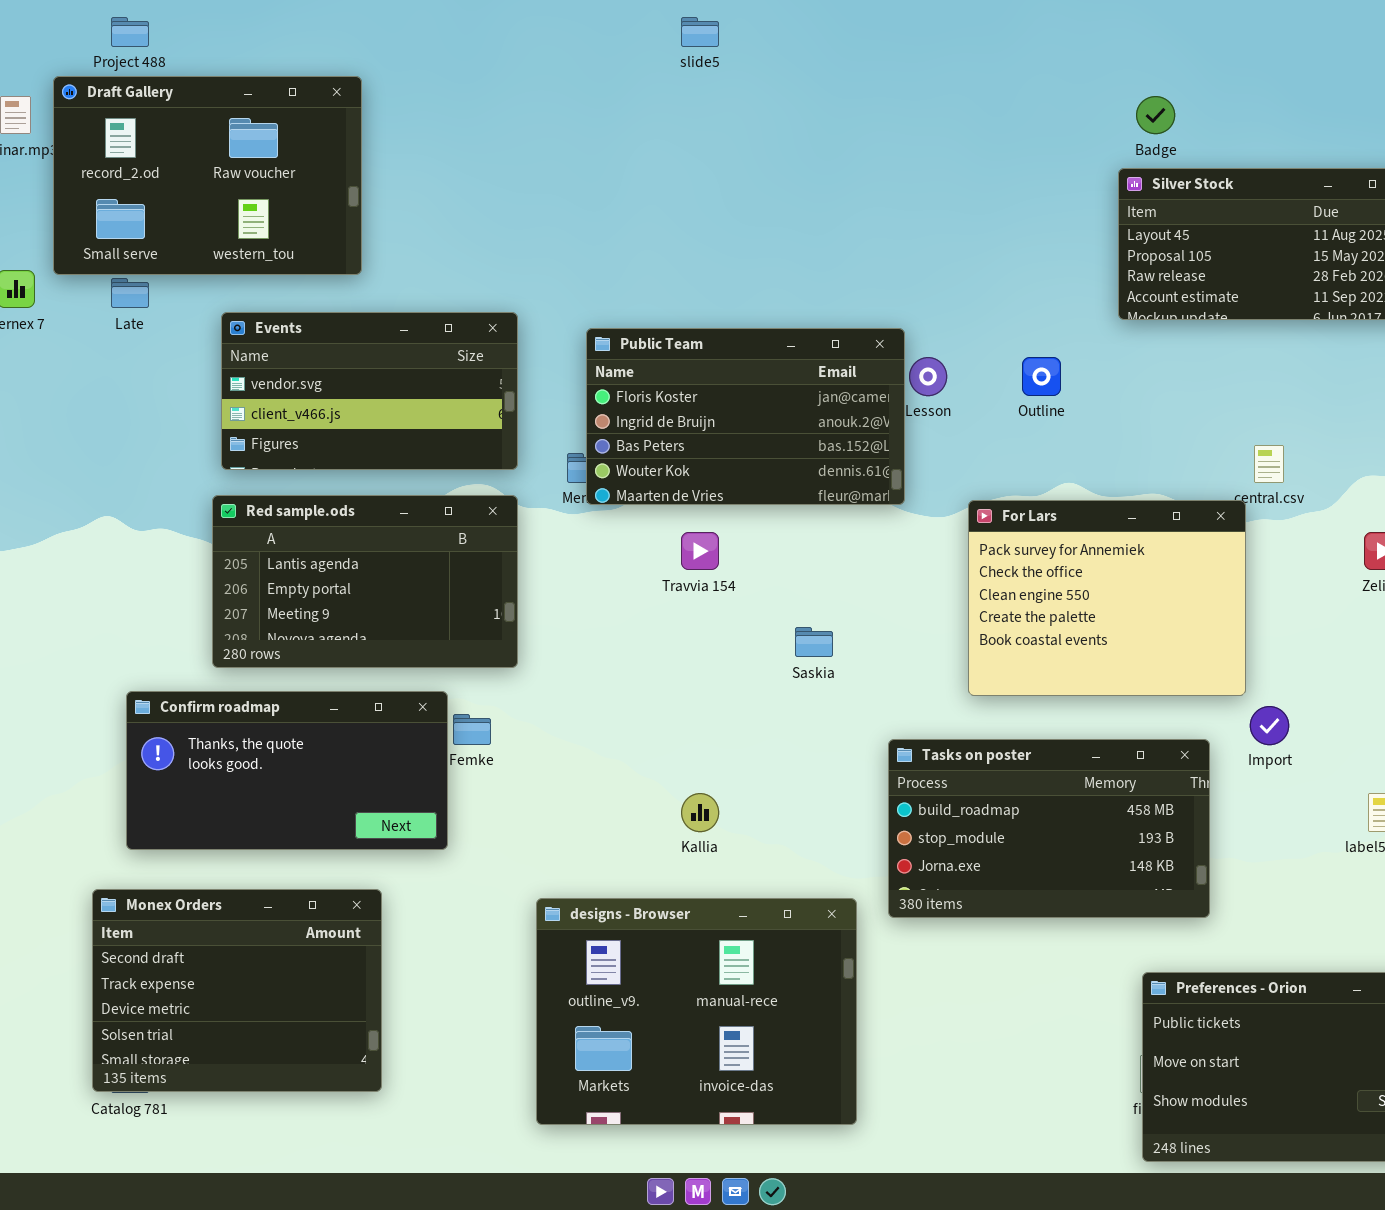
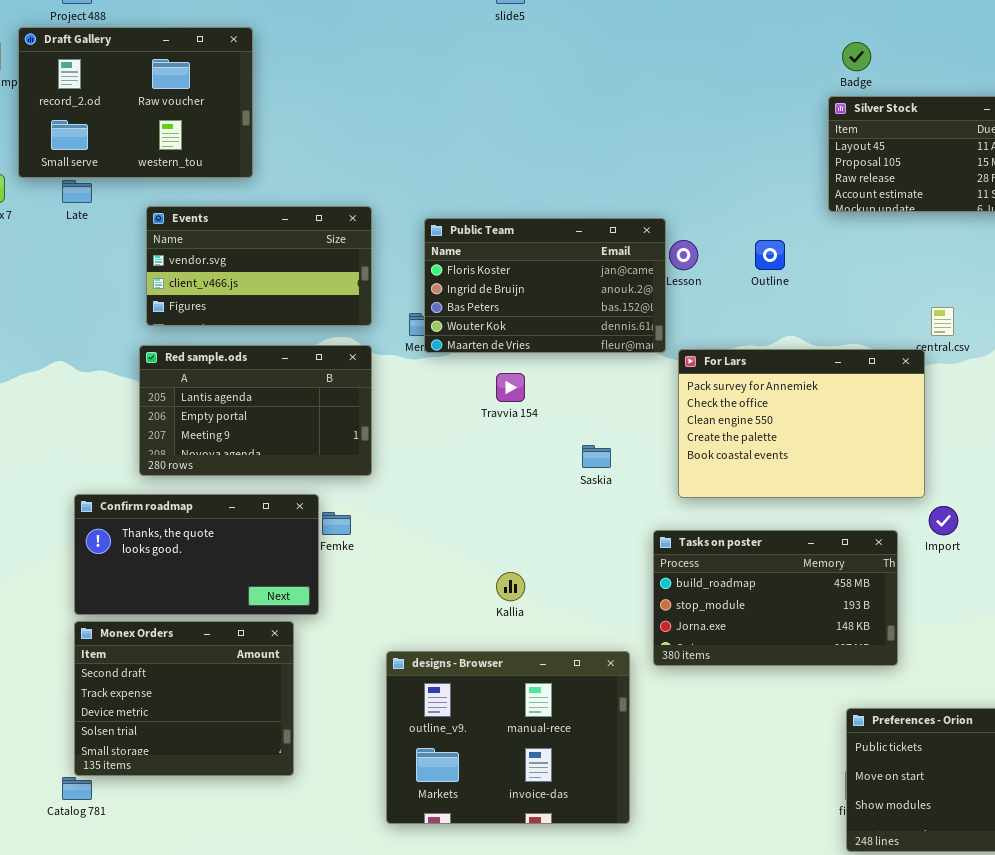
For Lars: [968,500,1246,696] -> [678,349,925,498], resized
Monex Orders: [92,889,382,1092] -> [74,621,294,776], moved

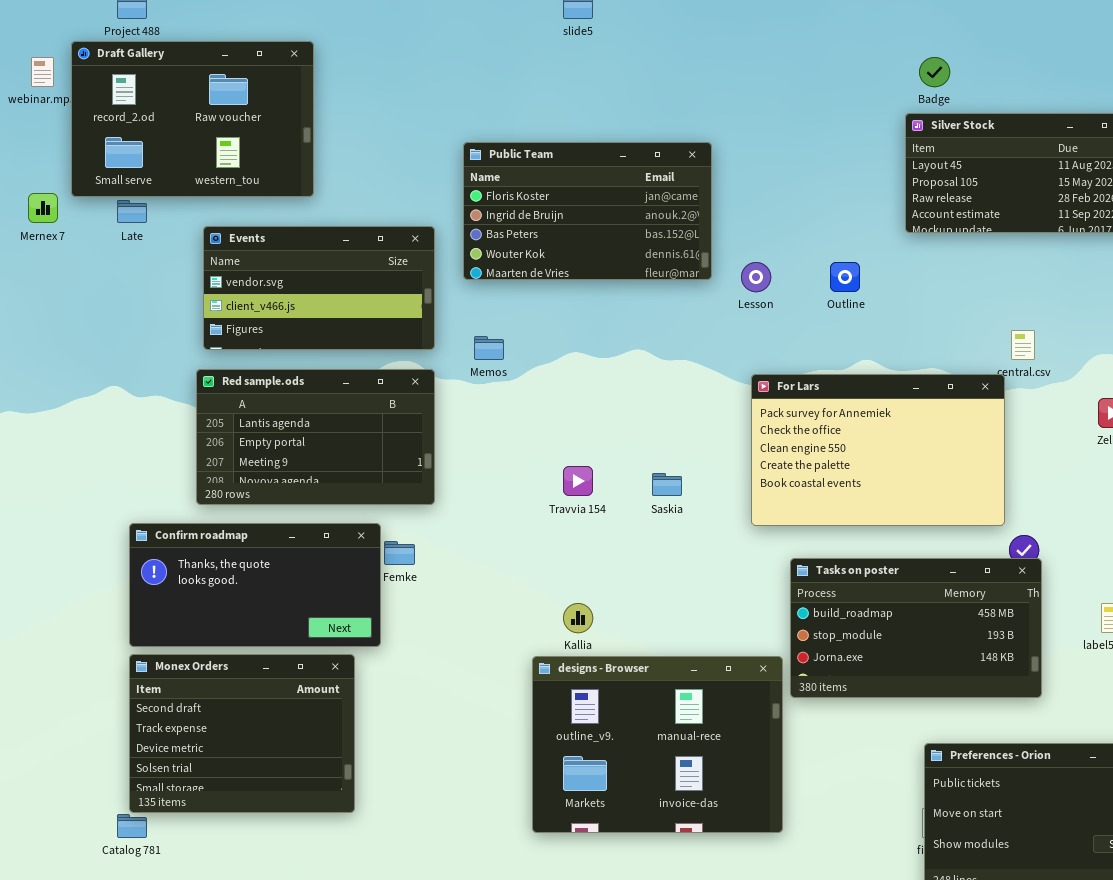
Public Team: [424,218,666,353] -> [463,142,712,280], moved
Travvia 154: [496,373,525,402] -> [563,466,593,496], moved
Tasks on poster: [653,530,898,666] -> [790,558,1042,698], moved
designs - Browser: [386,651,630,824] -> [532,656,783,833], moved

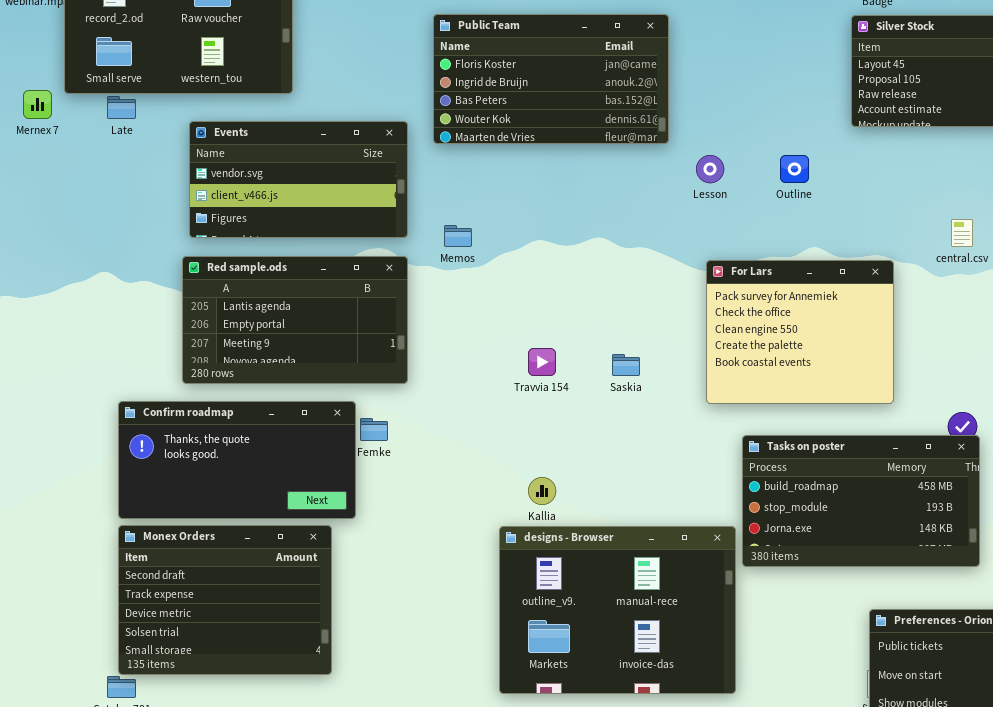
Public Team: [463,142,712,280] -> [433,14,669,144], moved
For Lars: [751,374,1005,526] -> [706,260,894,404], resized

